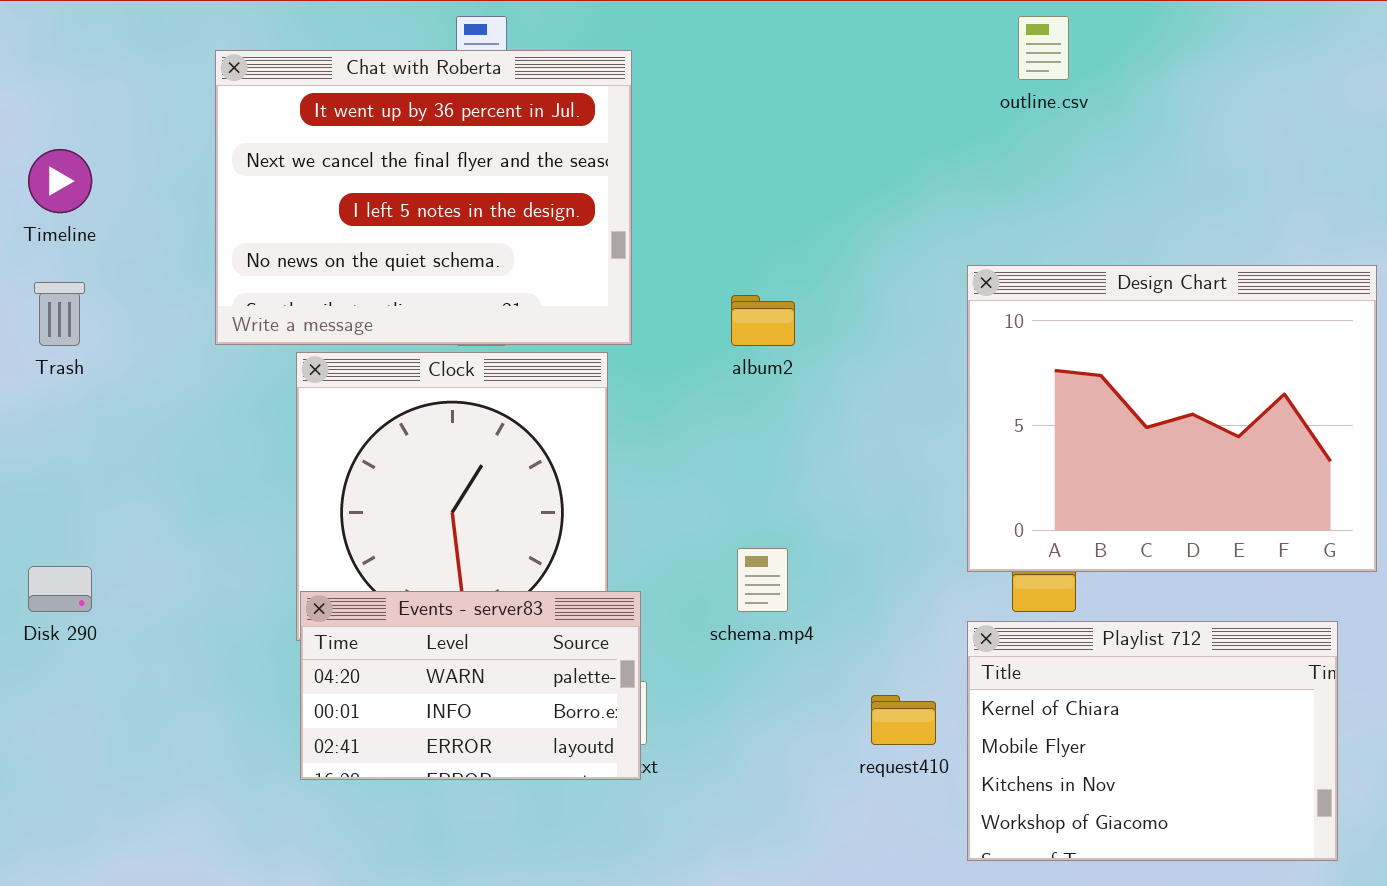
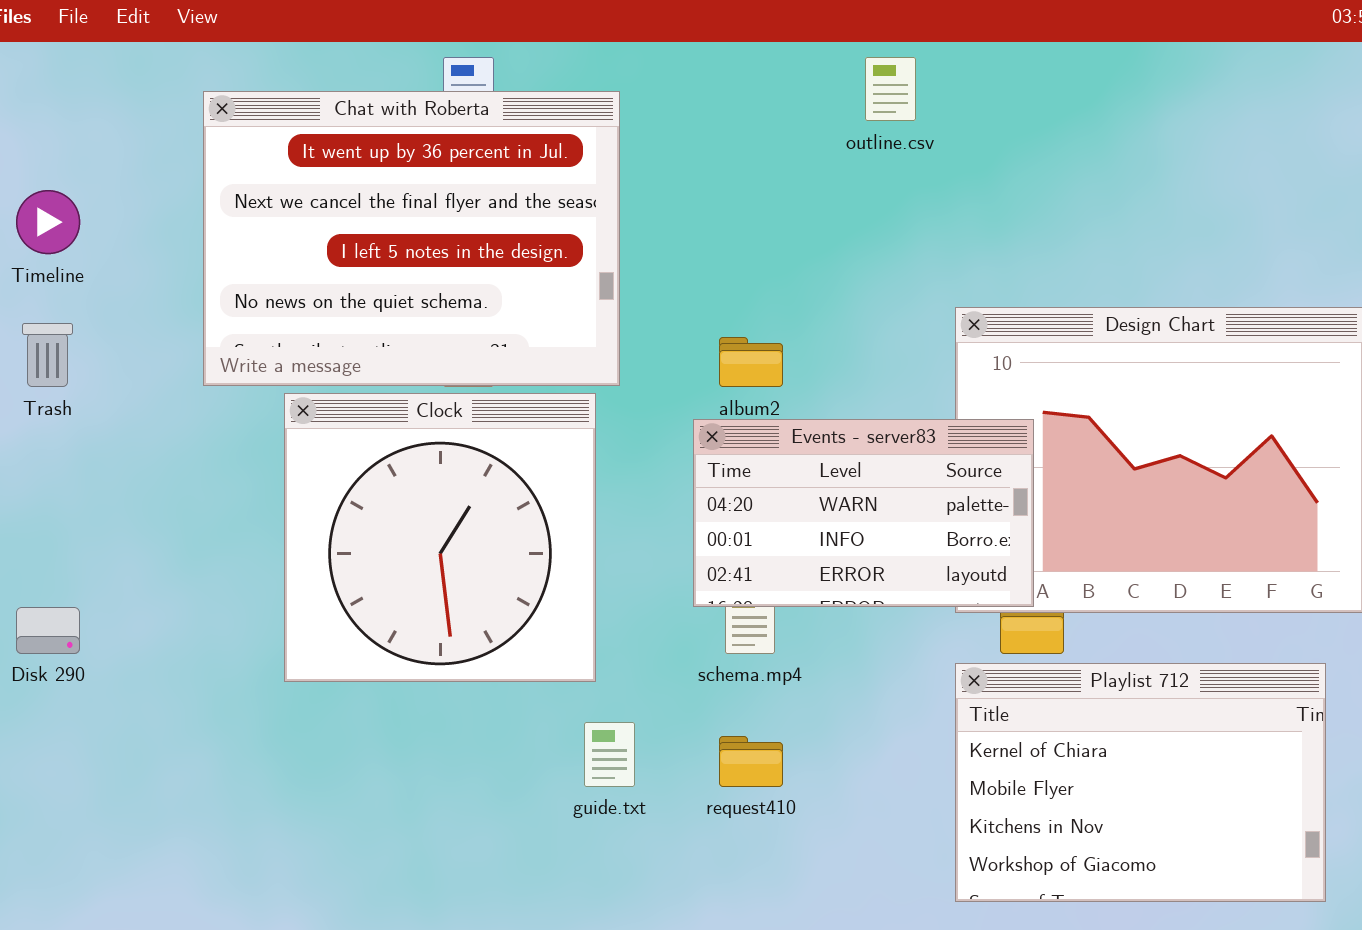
outline.csv: [1018,16,1069,80] -> [865,57,916,121], moved
Events - server83: [300,591,641,780] -> [693,419,1034,607], moved
request410: [871,695,936,745] -> [719,736,783,787], moved

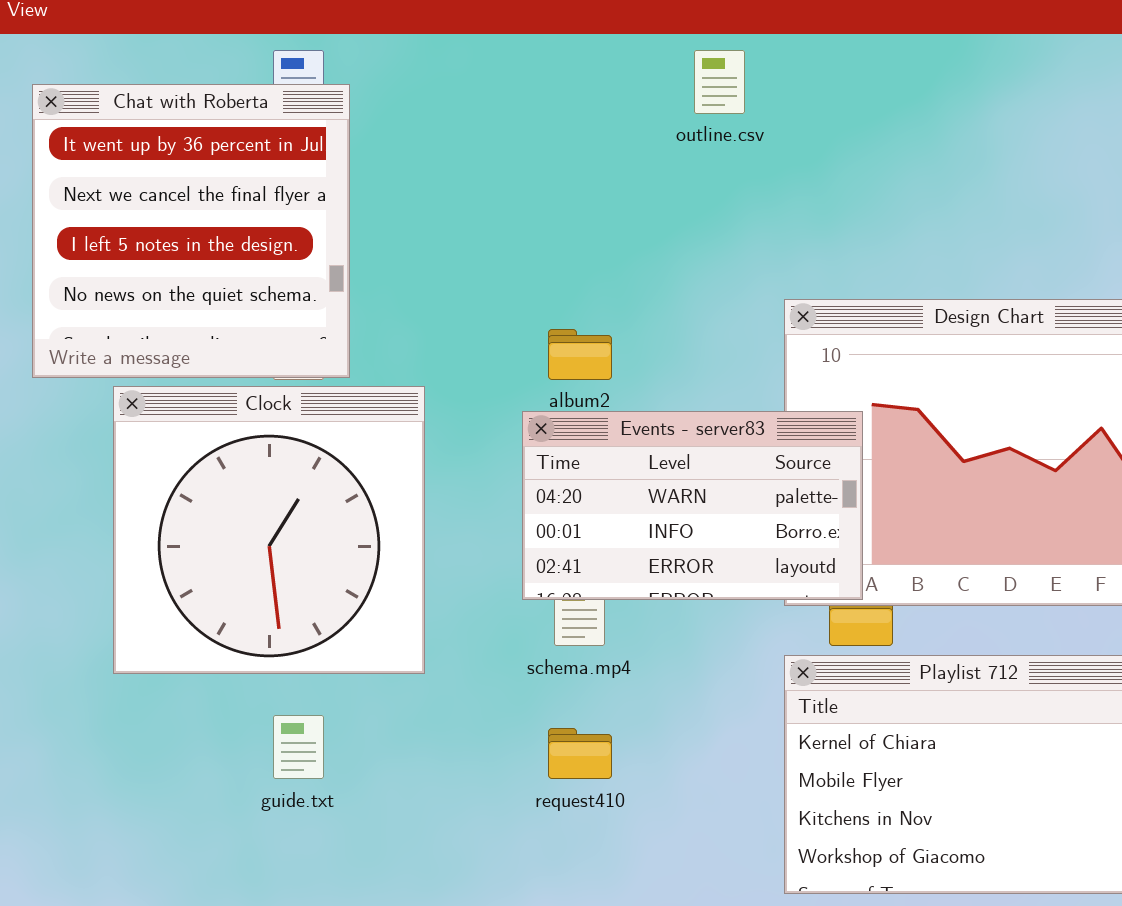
Chat with Roberta: [203,91,620,386] -> [32,84,350,378], resized
guide.txt: [584,722,635,787] -> [273,715,324,779], moved

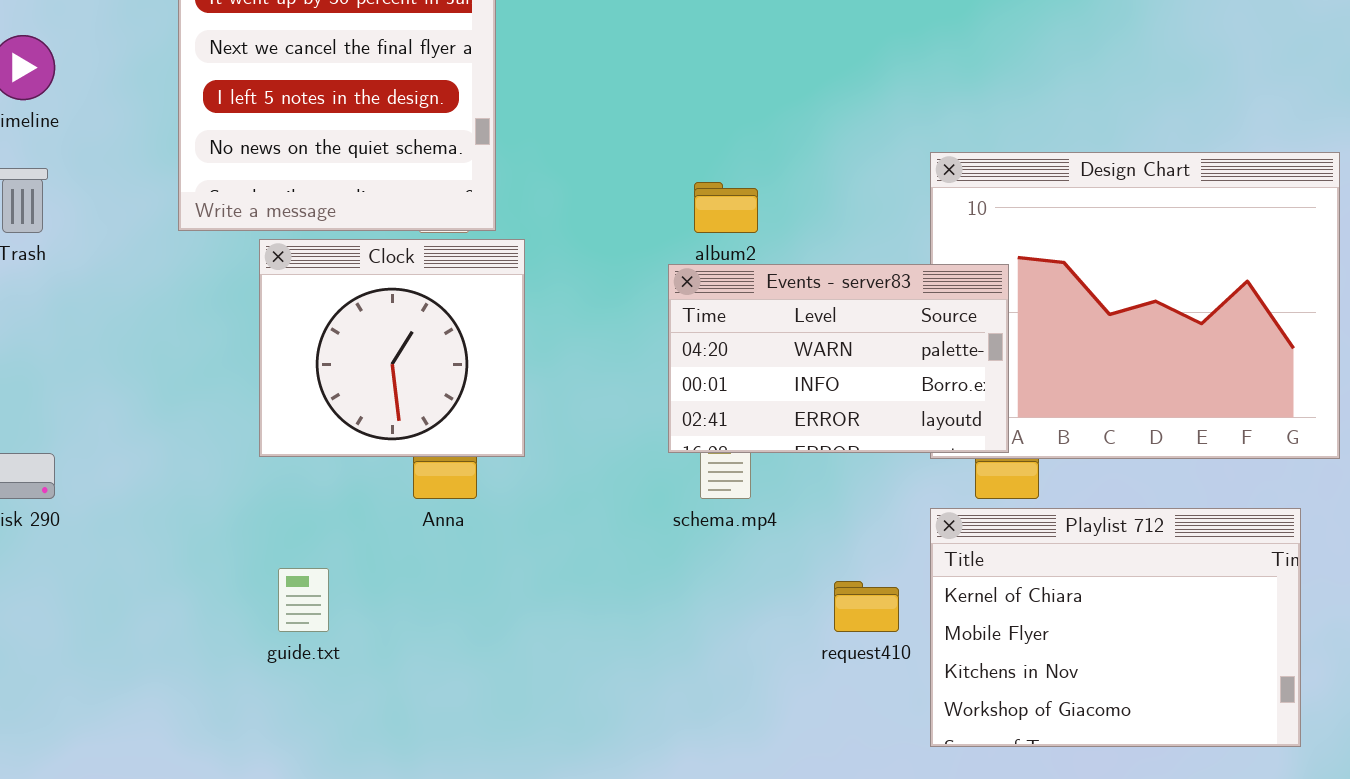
Clock: [113,386,425,674] -> [259,239,525,457], resized
guide.txt: [273,715,324,779] -> [278,568,329,632], moved
request410: [548,728,612,779] -> [834,581,899,632], moved

